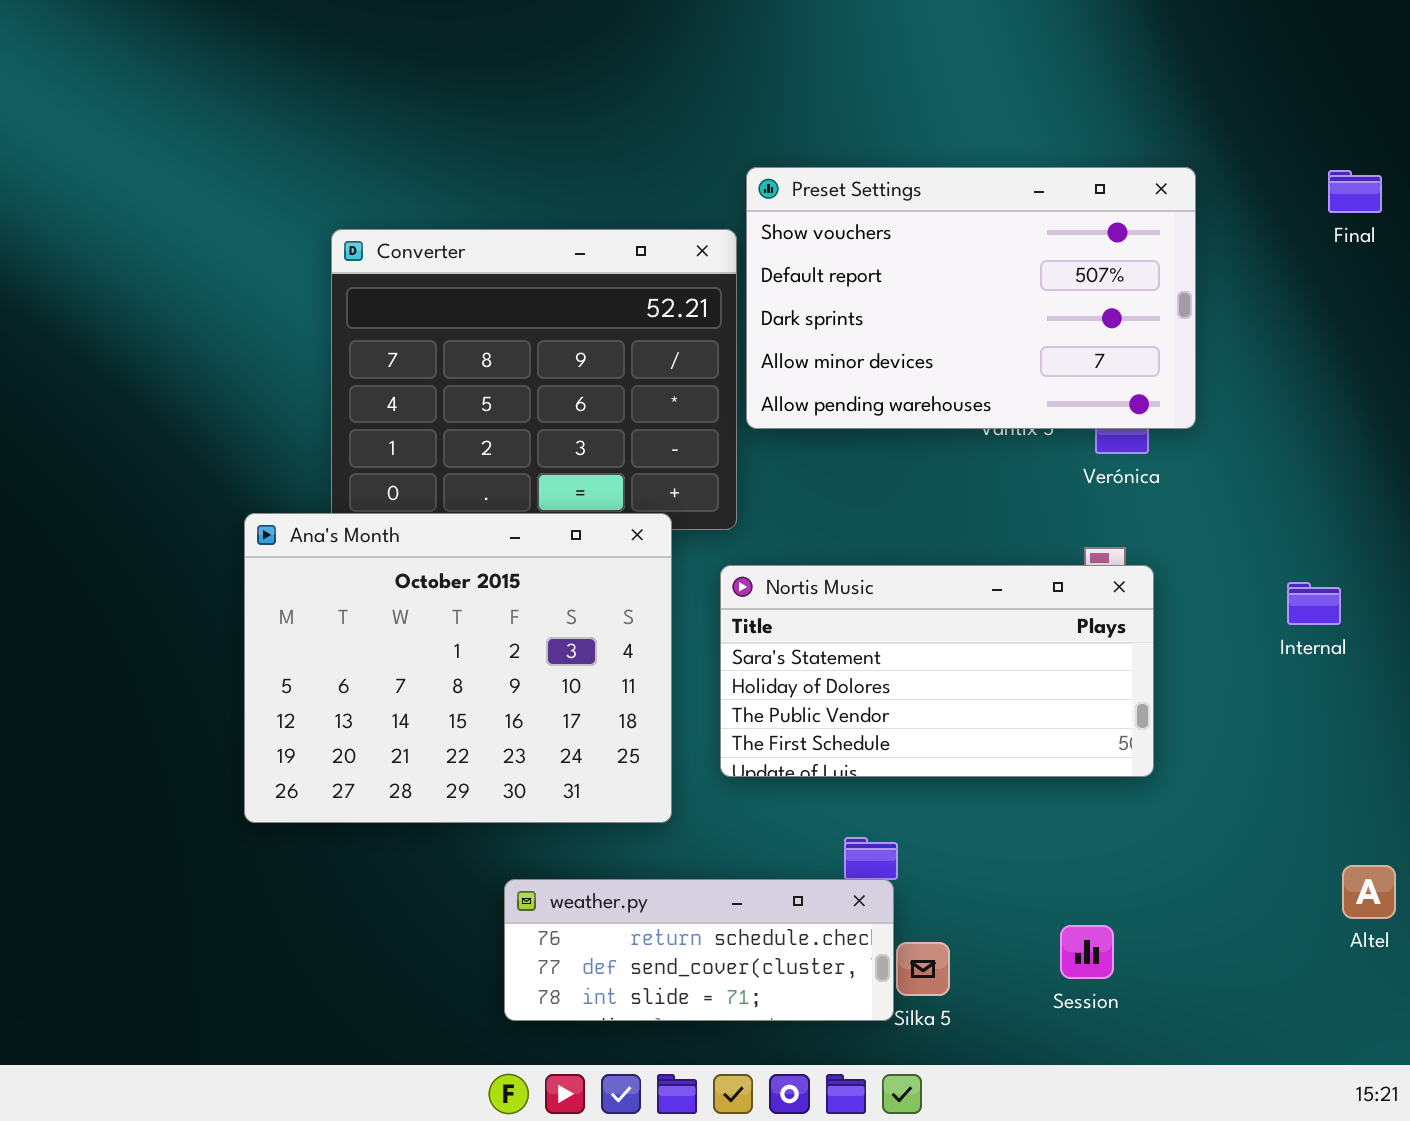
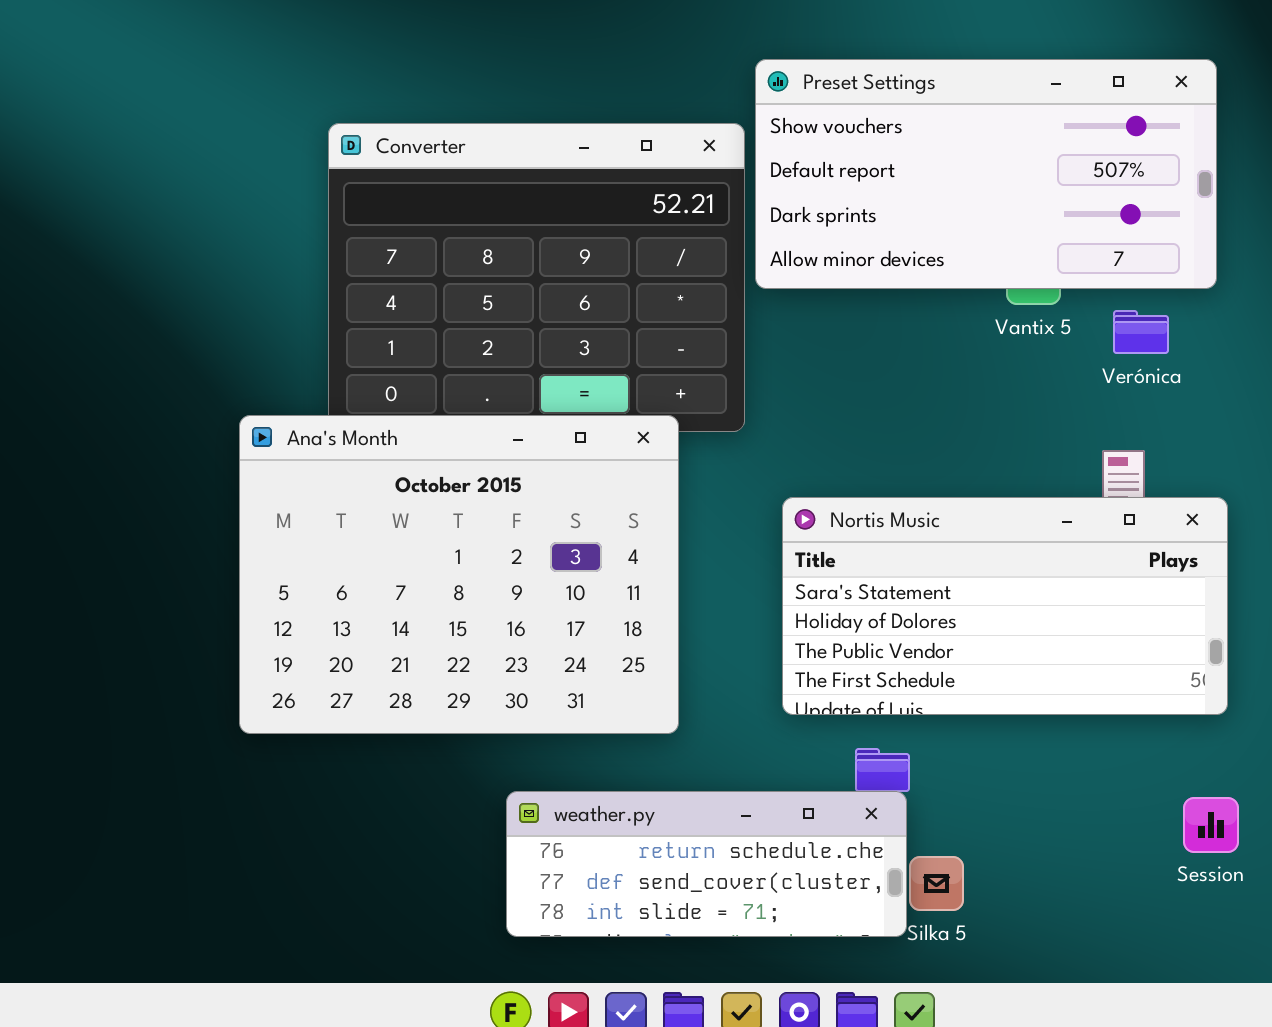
Preset Settings: [746,167,1196,429] -> [755,59,1217,289], resized
Nortis Music: [720,565,1154,777] -> [782,497,1228,715], moved
Session: [1060,925,1114,979] -> [1183,797,1239,853], moved

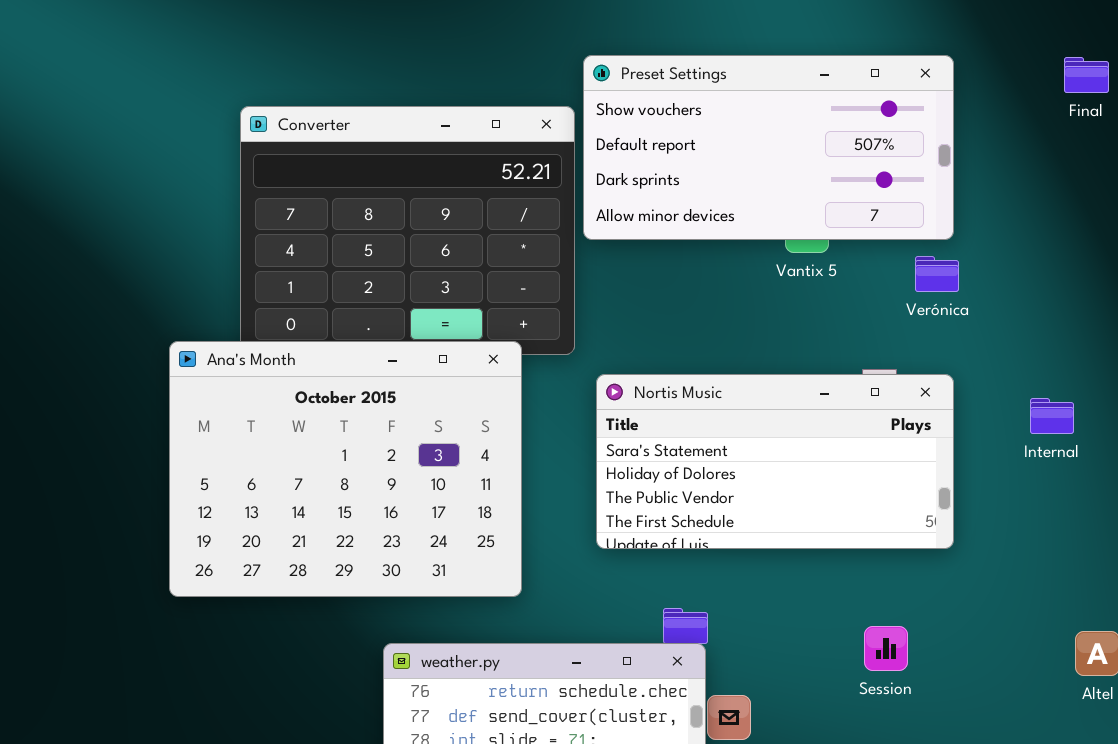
Verónica: [1113,310,1169,354] -> [915,256,959,292], moved
Nortis Music: [782,497,1228,715] -> [596,374,954,549], moved
Session: [1183,797,1239,853] -> [864,626,908,671], moved

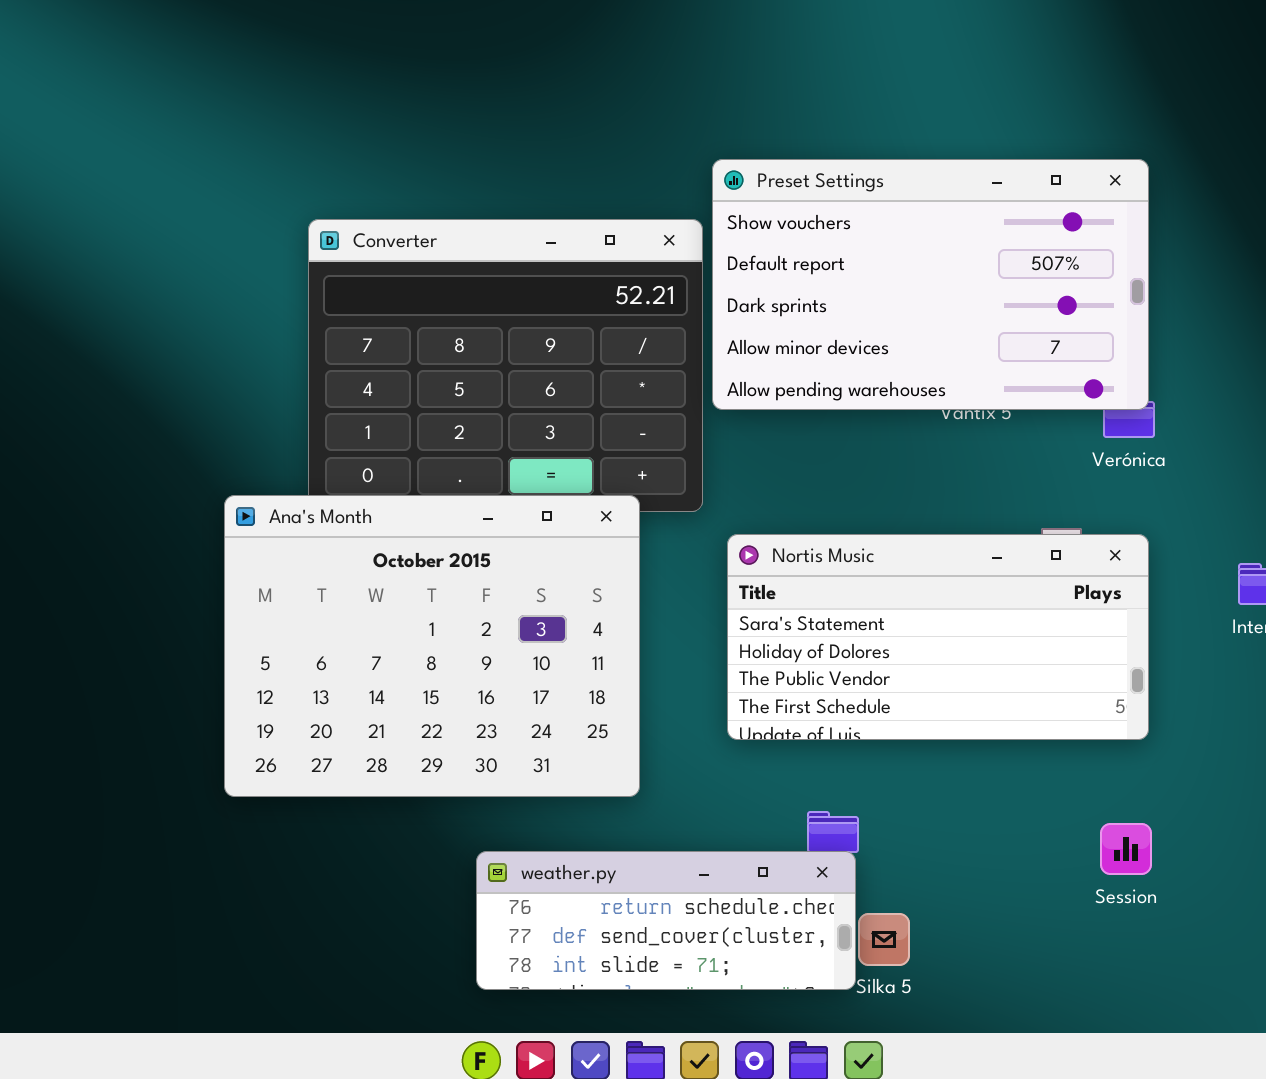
Preset Settings: [583,55,954,240] -> [712,159,1149,410], resized
Session: [864,626,908,671] -> [1100,823,1152,875], moved

